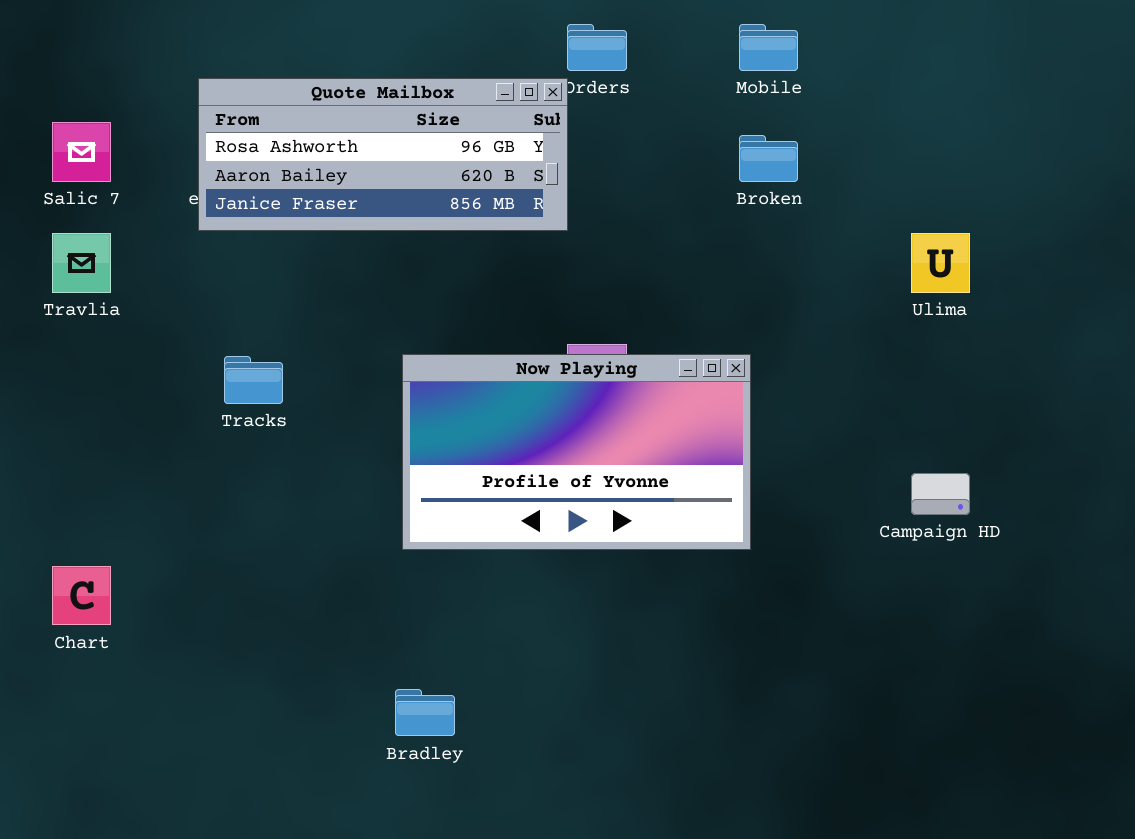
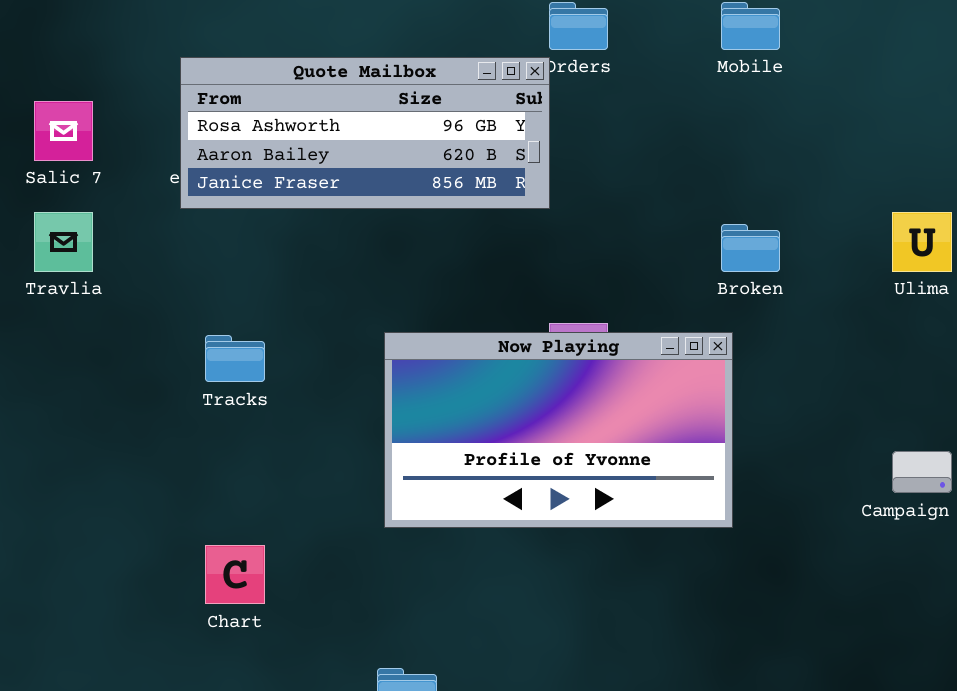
Broken: [739,135,798,182] -> [721,224,780,272], moved
Chart: [52,566,111,625] -> [205,545,265,604], moved

